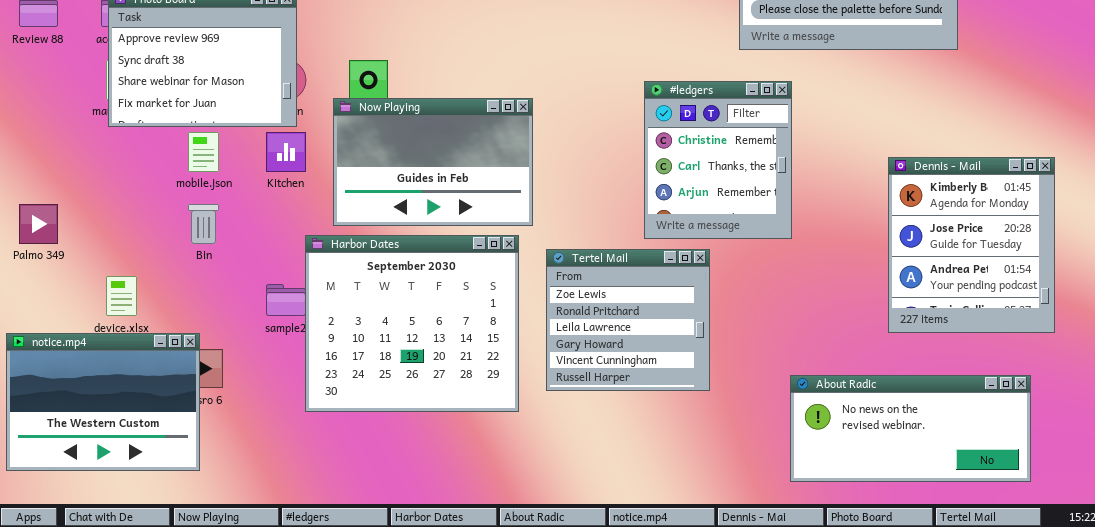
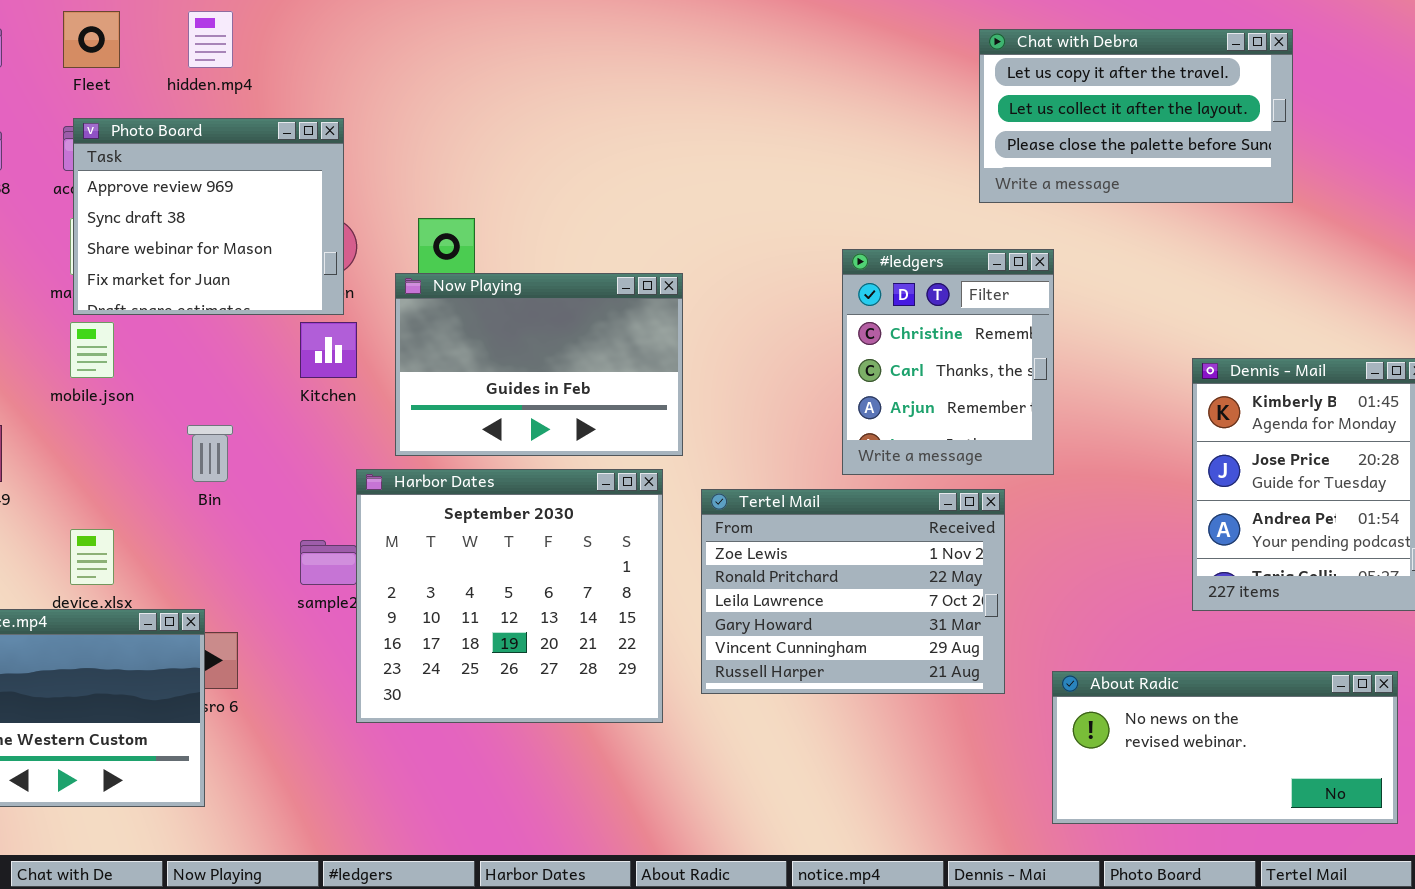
mobile.json: [188,132,219,172] -> [70,322,114,378], moved
Tertel Mail: [546,249,710,391] -> [701,489,1005,694], resized

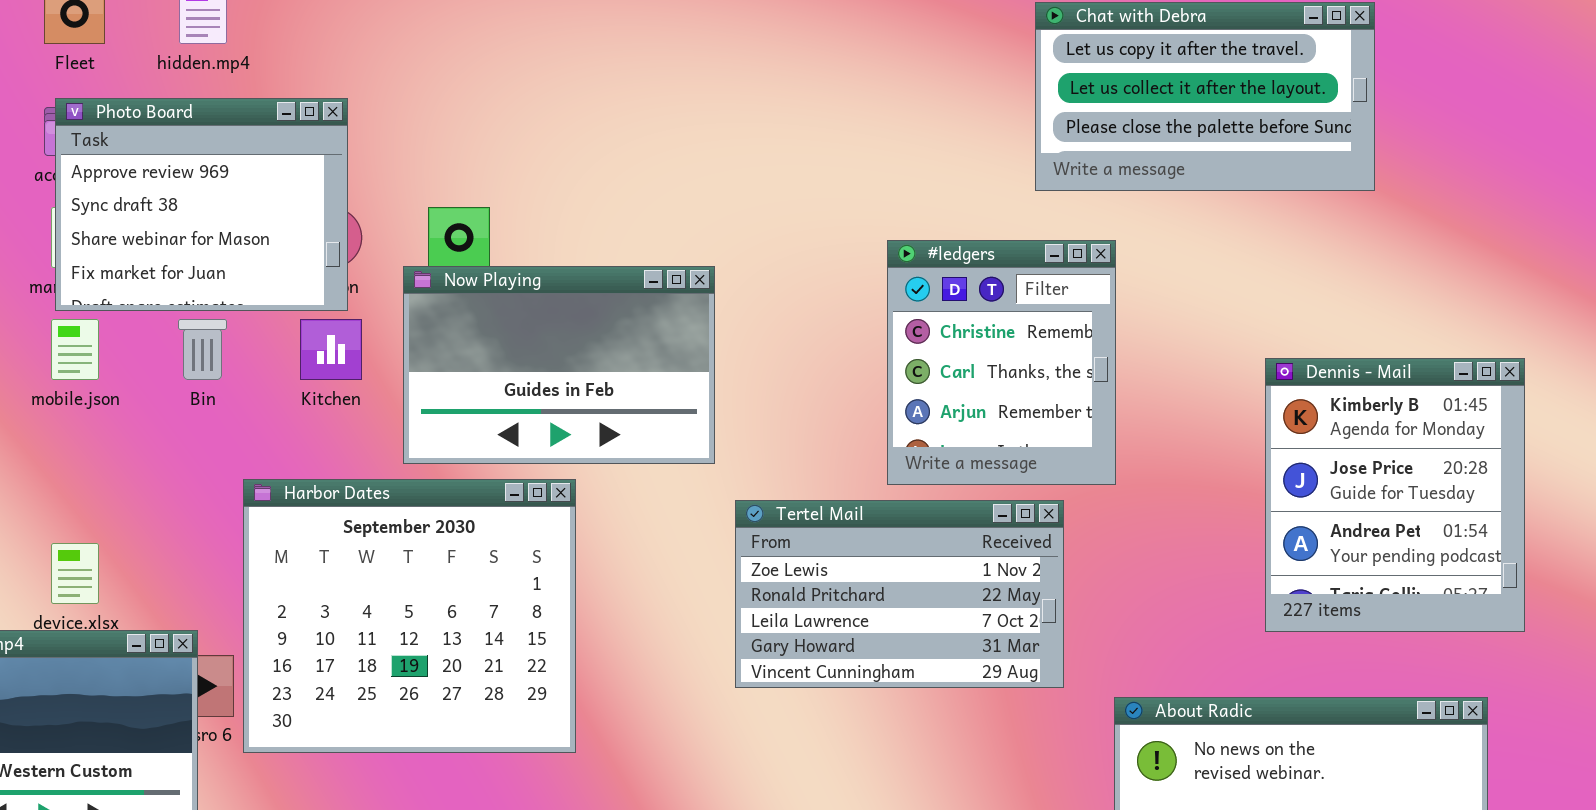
Bin: [187,425,233,482] -> [178,319,227,380], moved
Harbor Dates: [356,469,663,723] -> [243,479,576,753], moved
Tertel Mail: [701,489,1005,694] -> [735,500,1064,688], resized

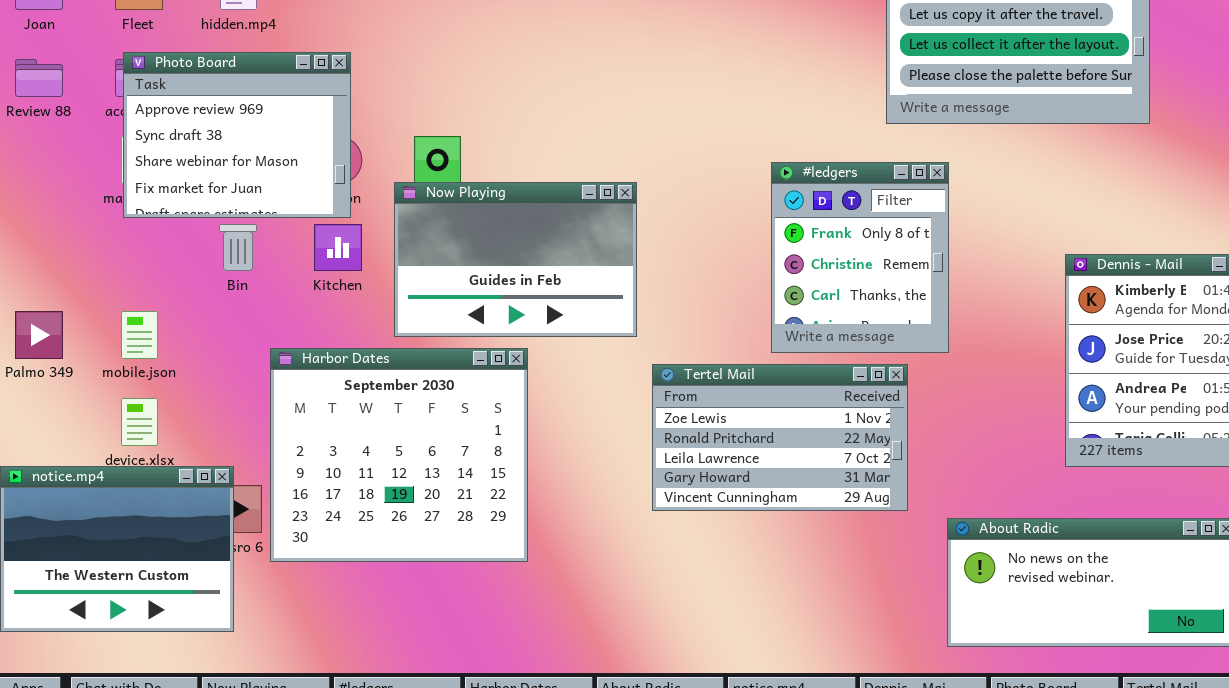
#ledgers: [887,240,1116,485] -> [771,162,949,353], scrolled up 1 row
mobile.json: [51,319,99,380] -> [121,311,158,359], moved

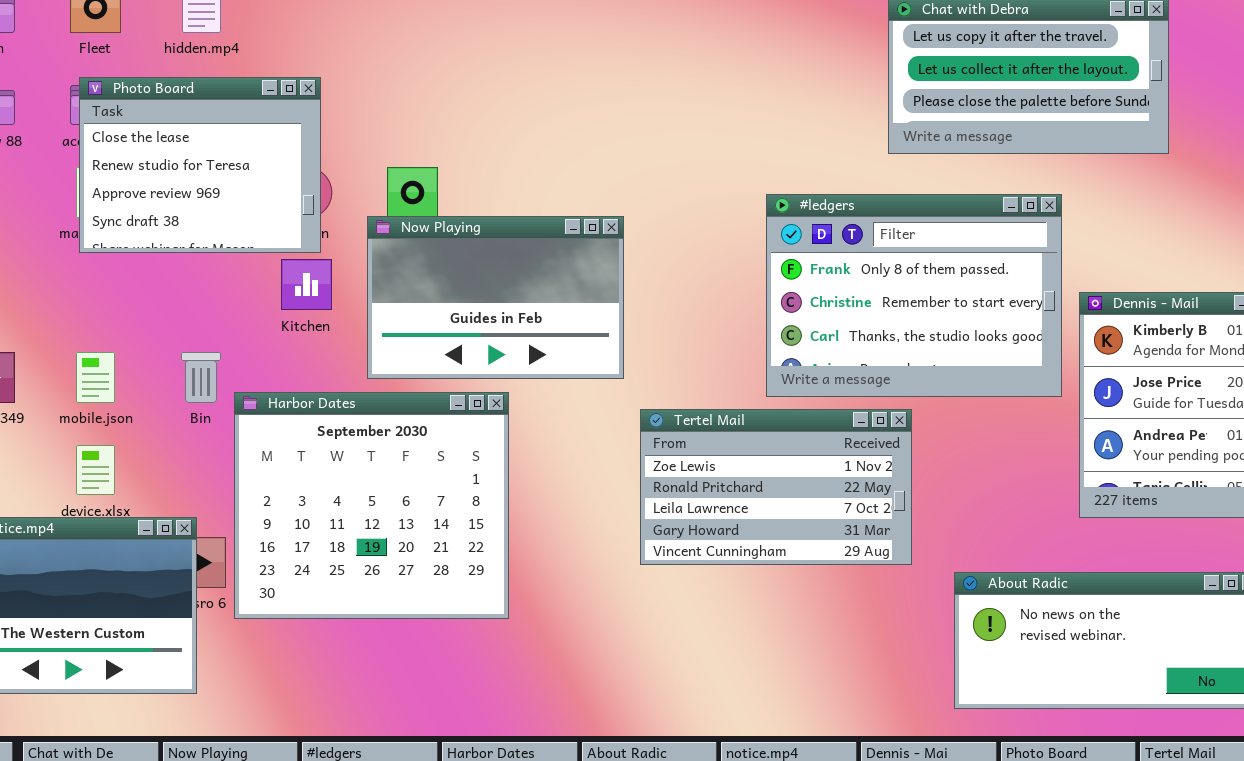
Photo Board: [123,52,351,218] -> [79,77,321,253], scrolled up 2 rows
#ledgers: [771,162,949,353] -> [766,194,1062,397], resized
Bin: [219,224,257,271] -> [181,352,221,403], moved

